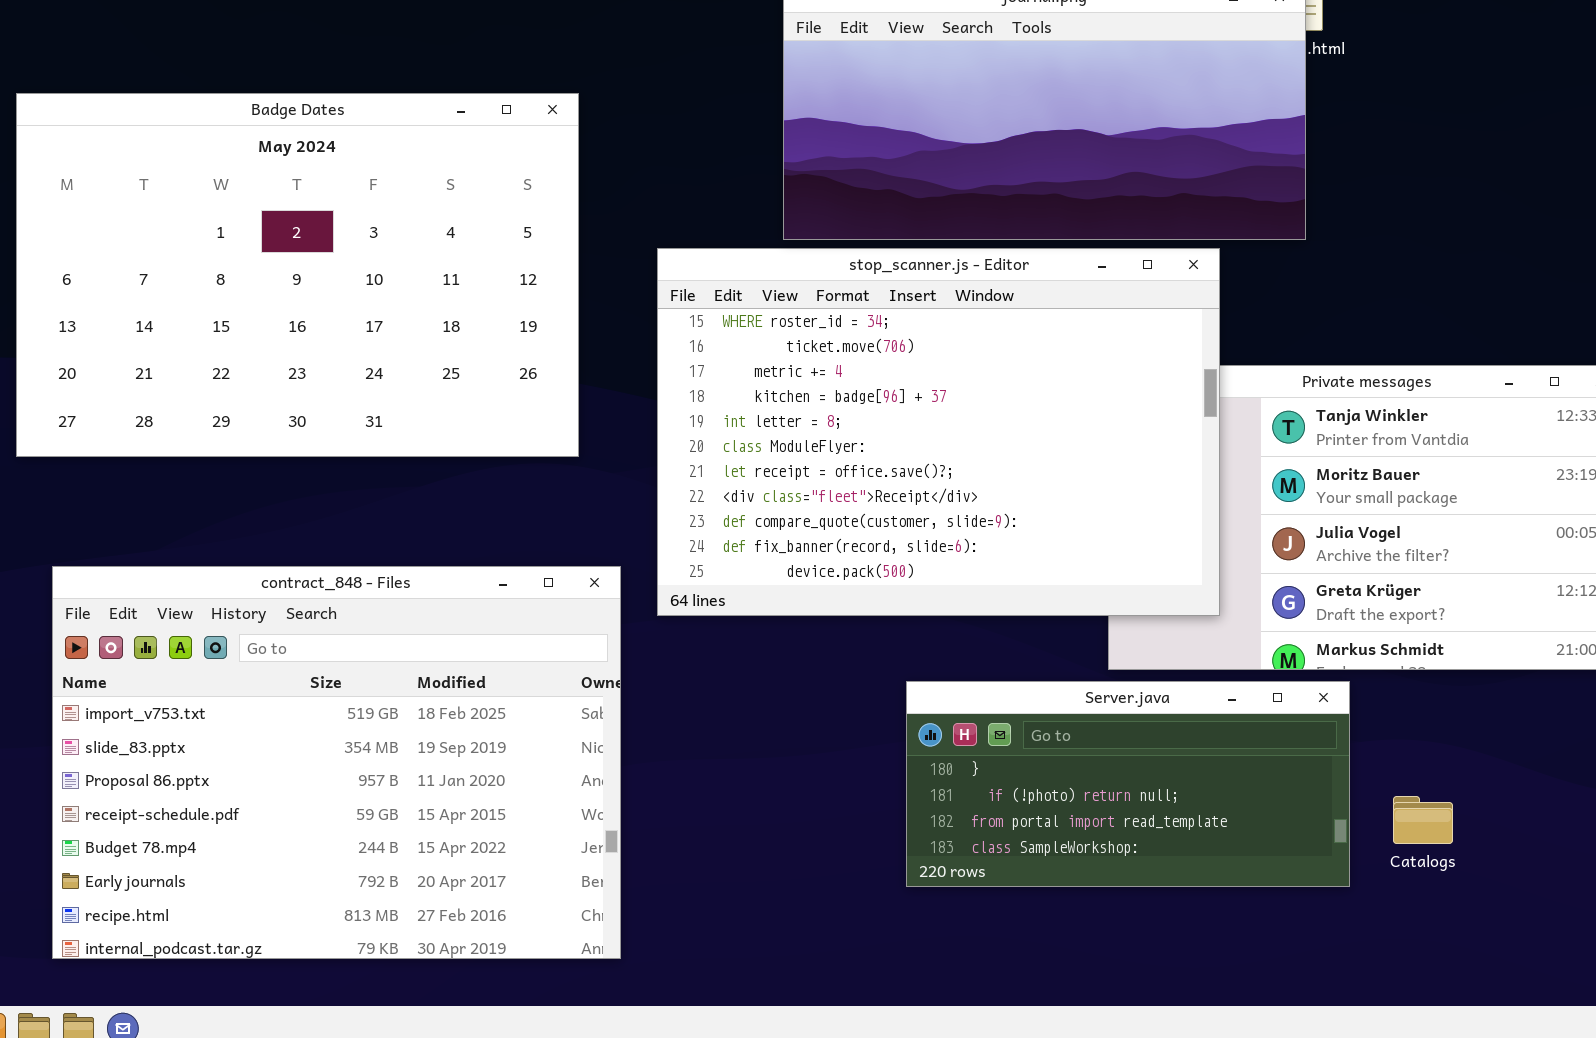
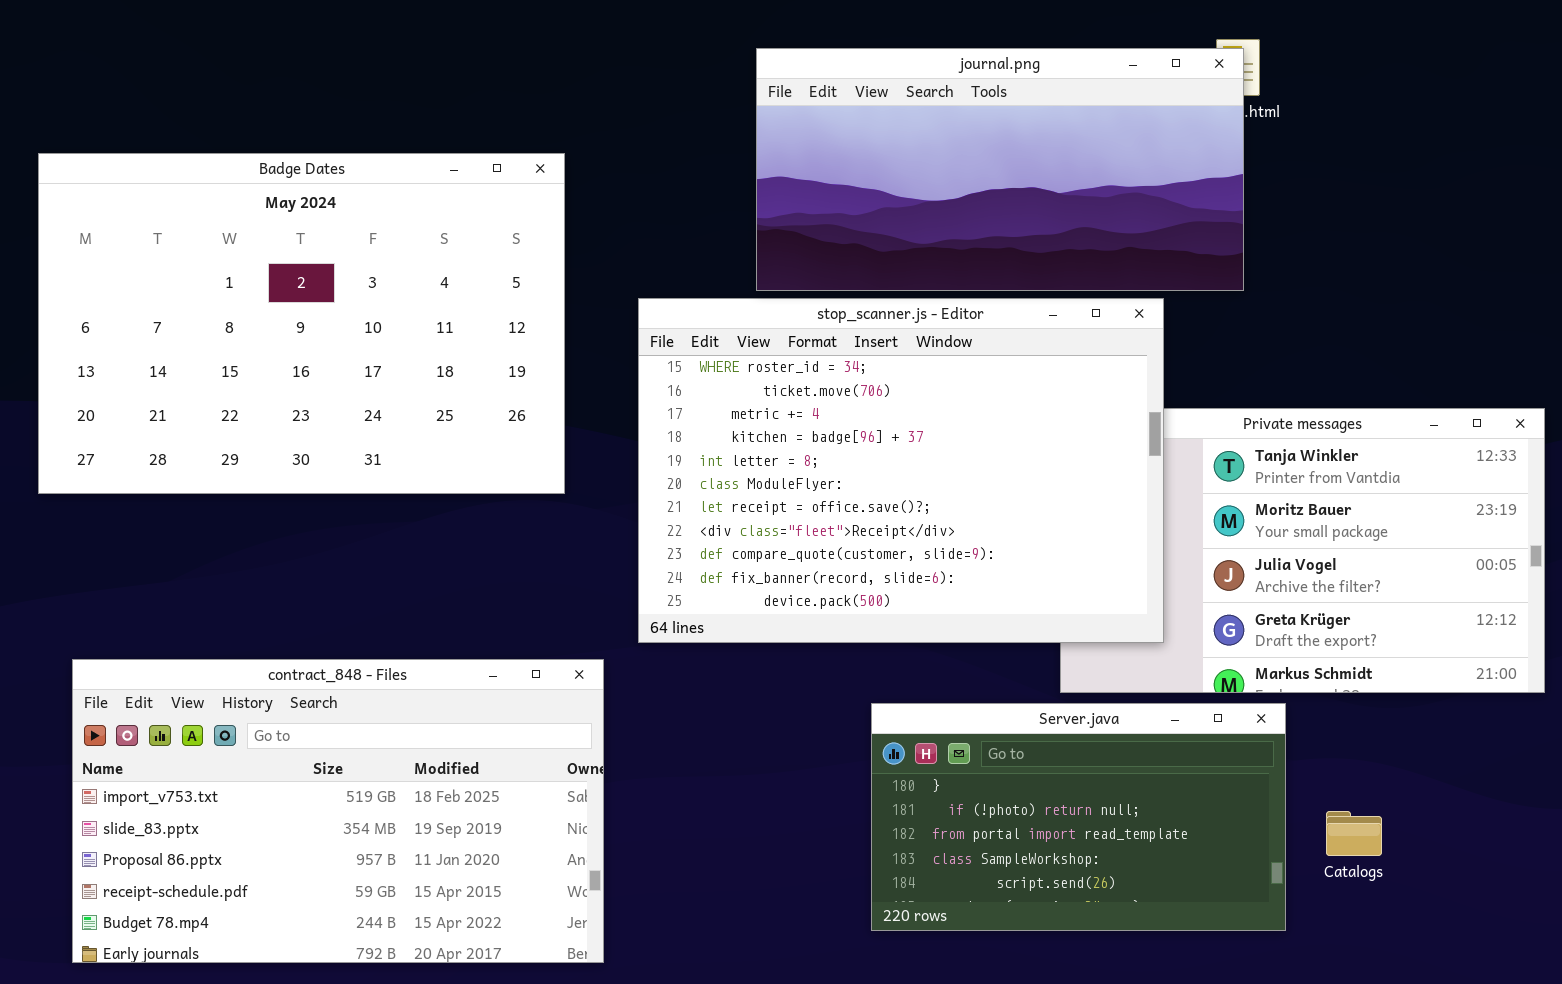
contract_848 - Files: [52,566,621,959] -> [72,659,604,963], resized
Server.java: [906,681,1350,887] -> [871,703,1286,931], resized

